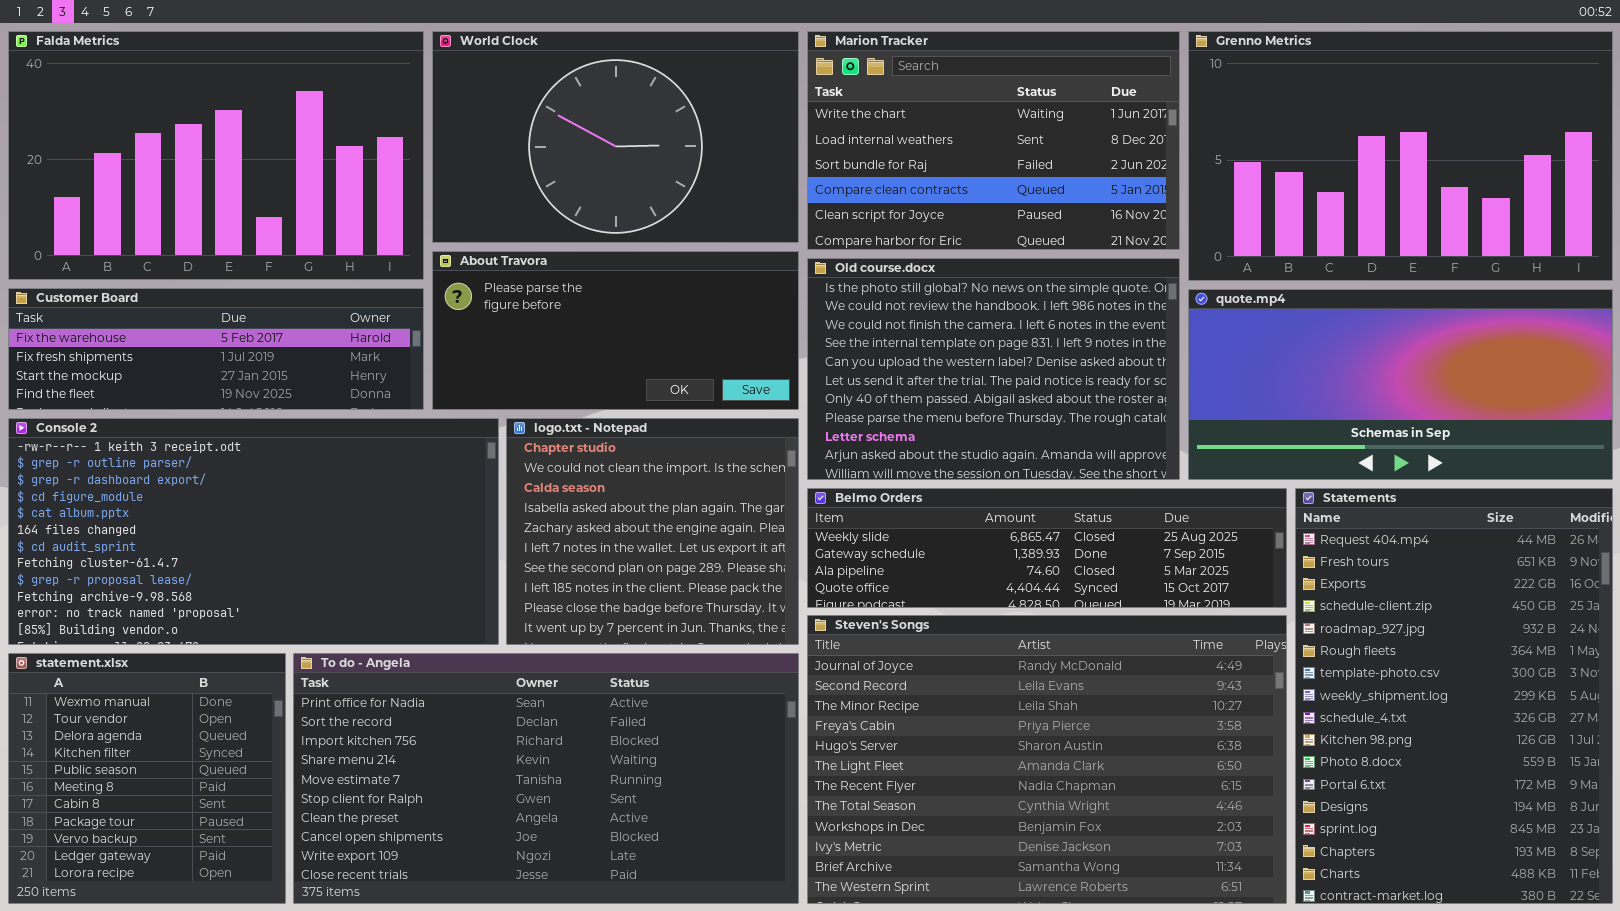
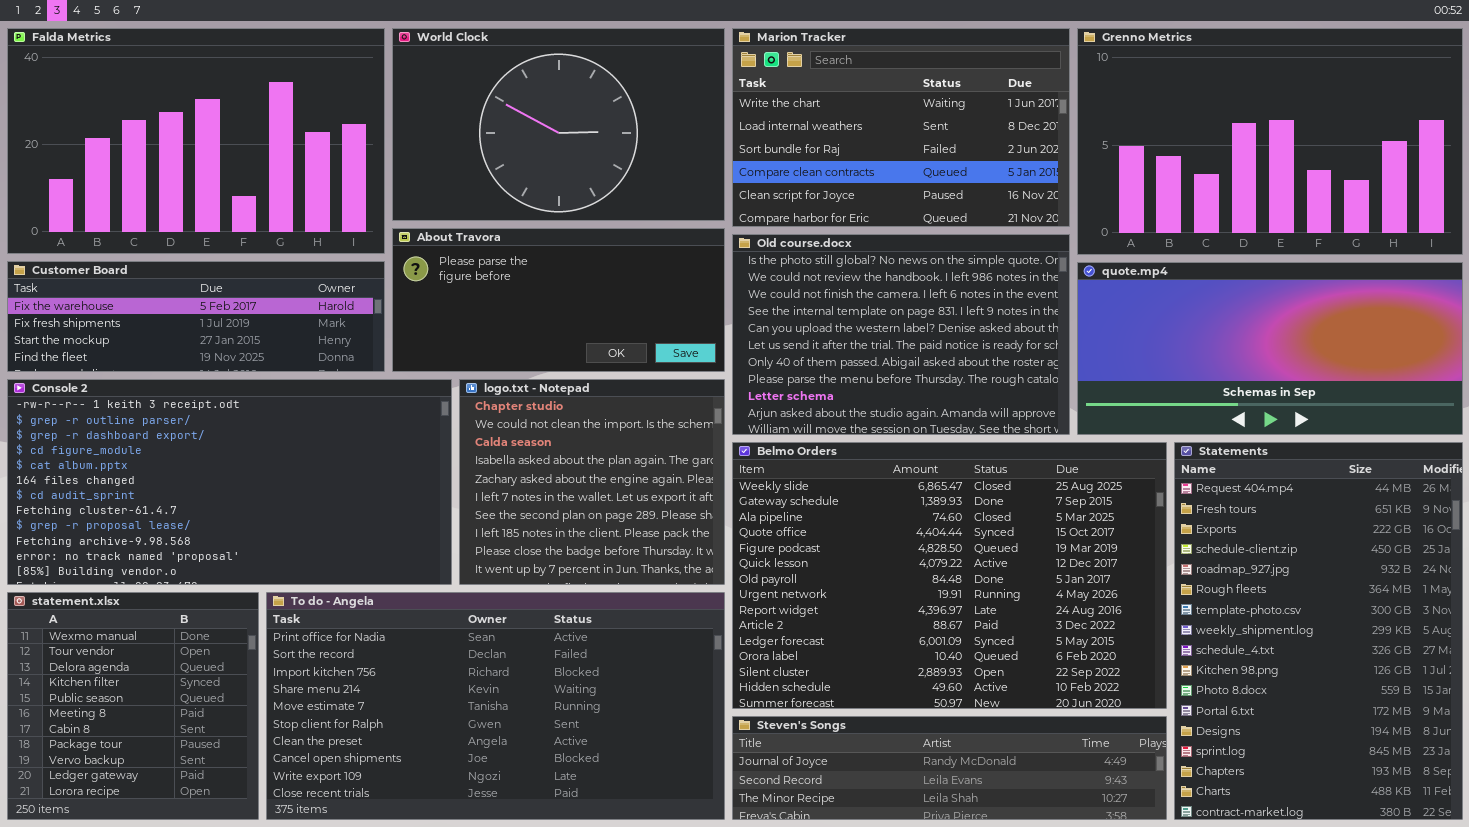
Belmo Orders: [807,488,1287,608] -> [732,442,1167,709], resized
Steven's Songs: [807,615,1287,904] -> [732,716,1167,820], resized

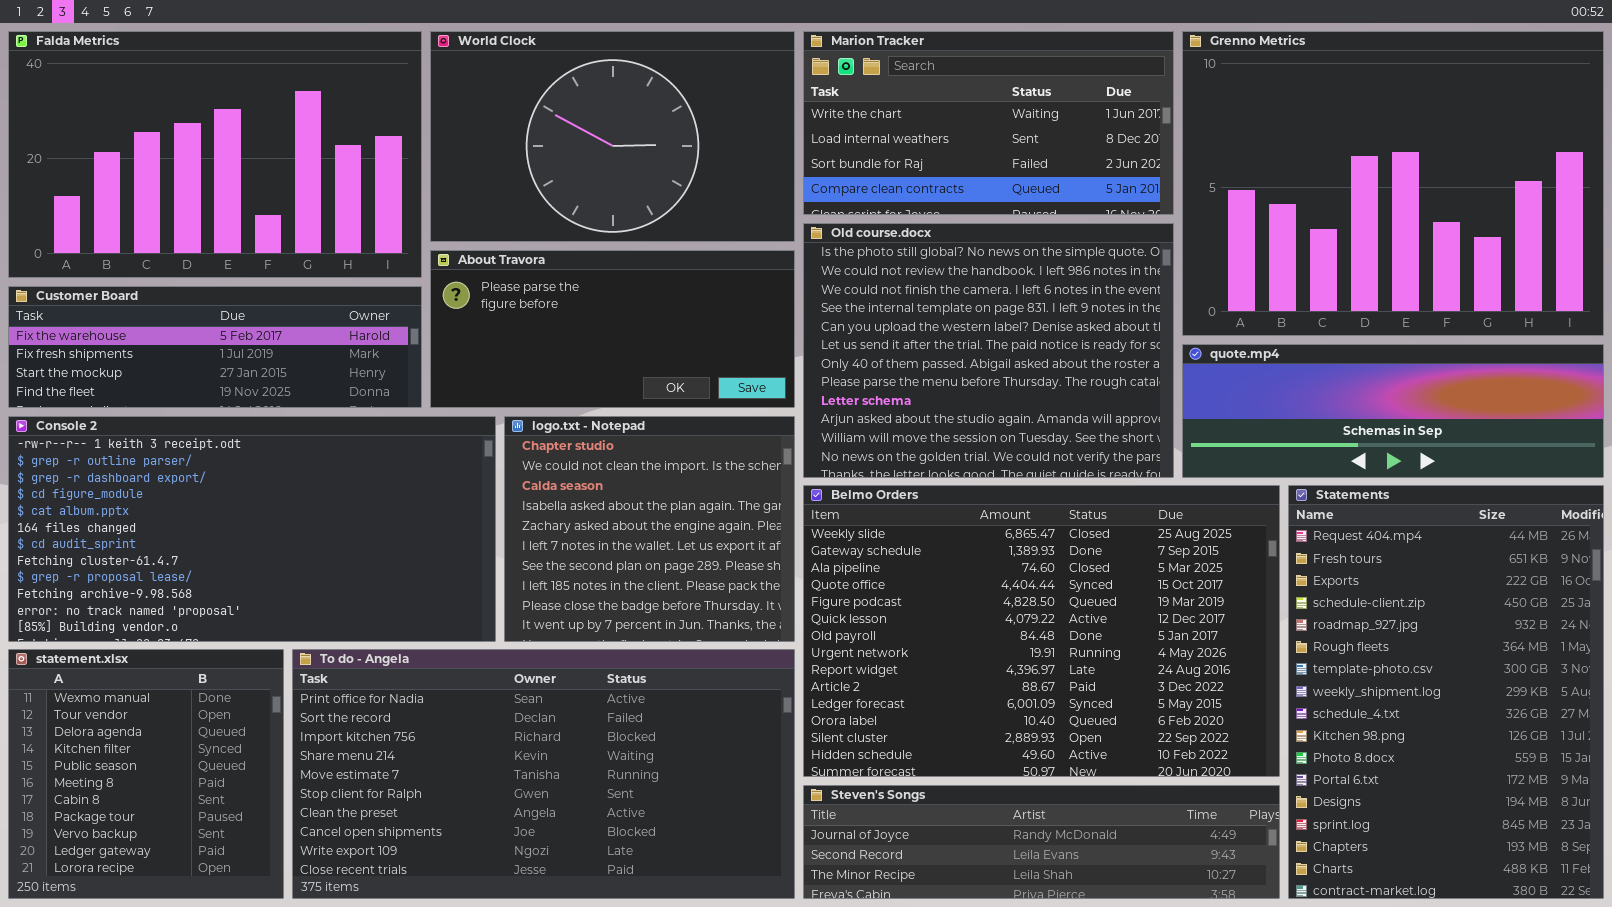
Marion Tracker: [732,28,1070,227] -> [803,31,1174,215], resized
Grenno Metrics: [1077,28,1463,255] -> [1182,31,1604,336], resized
Old course.docx: [732,234,1070,435] -> [803,223,1174,478], resized
quote.mp4: [1077,262,1463,435] -> [1182,344,1604,478], resized

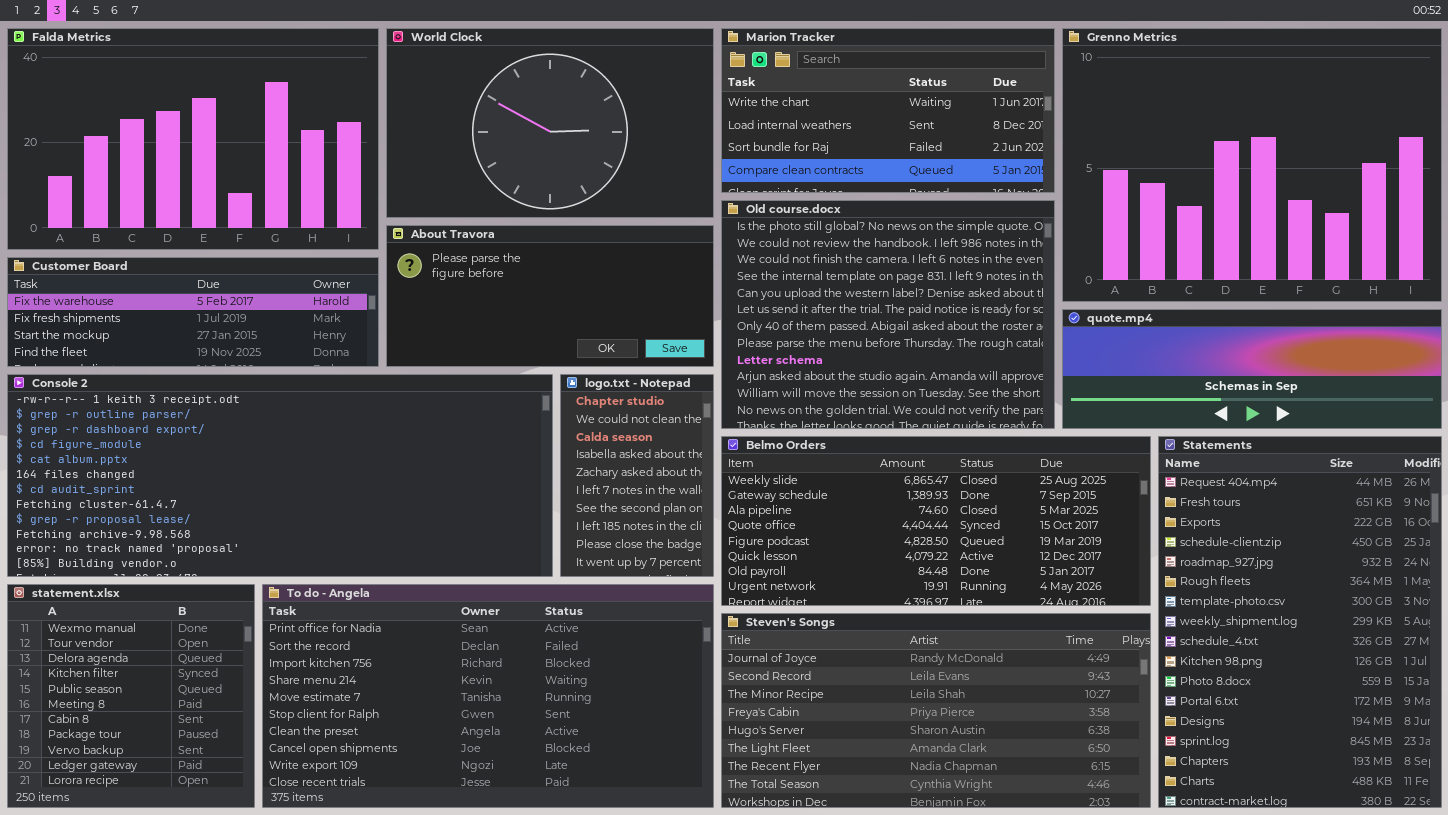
Console 2: [8,416,496,642] -> [7,374,553,577], resized
logo.txt - Notepad: [504,416,795,642] -> [560,374,714,577], resized
Belmo Orders: [803,485,1280,777] -> [721,436,1151,606], resized
Steven's Songs: [803,785,1280,899] -> [721,613,1151,808], resized

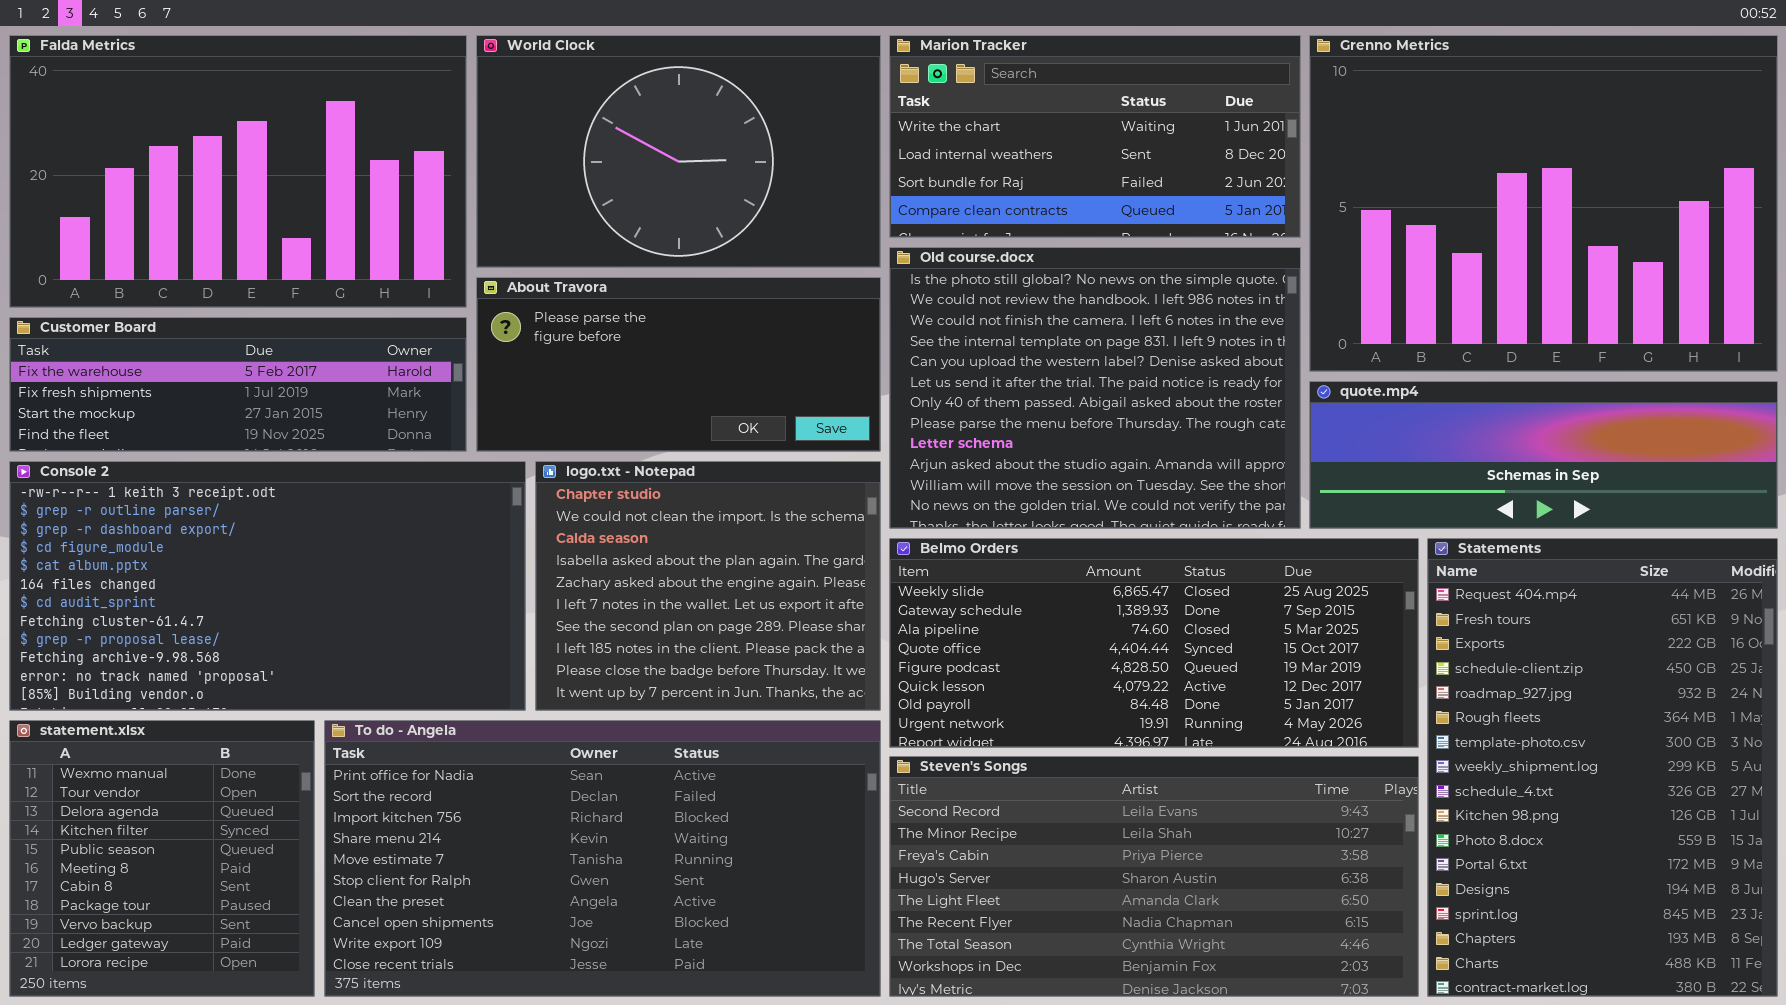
Console 2: [7,374,553,577] -> [9,461,526,711], resized
logo.txt - Notepad: [560,374,714,577] -> [535,461,881,711], resized
Steven's Songs: [721,613,1151,808] -> [889,756,1419,997], scrolled down 1 row

